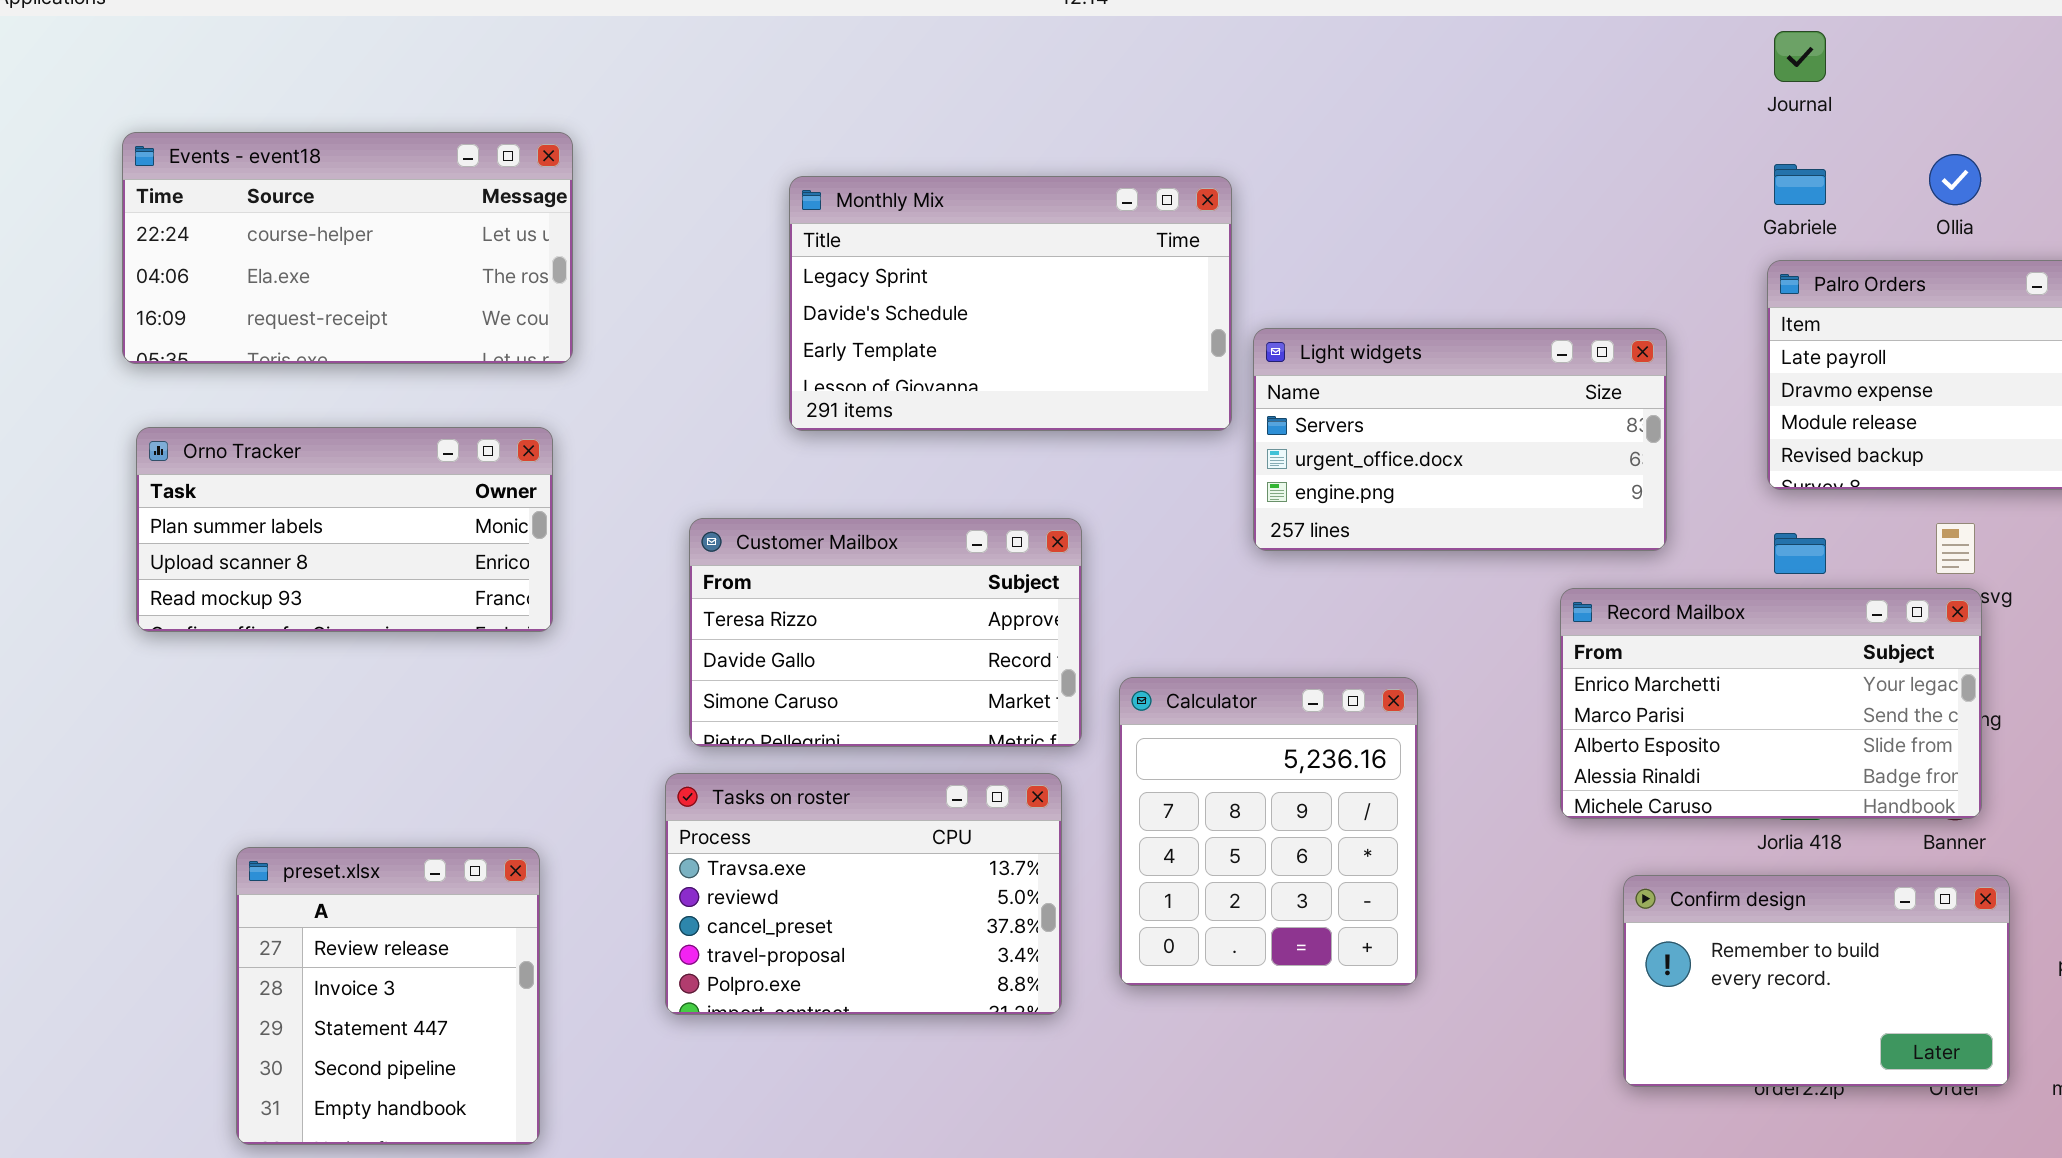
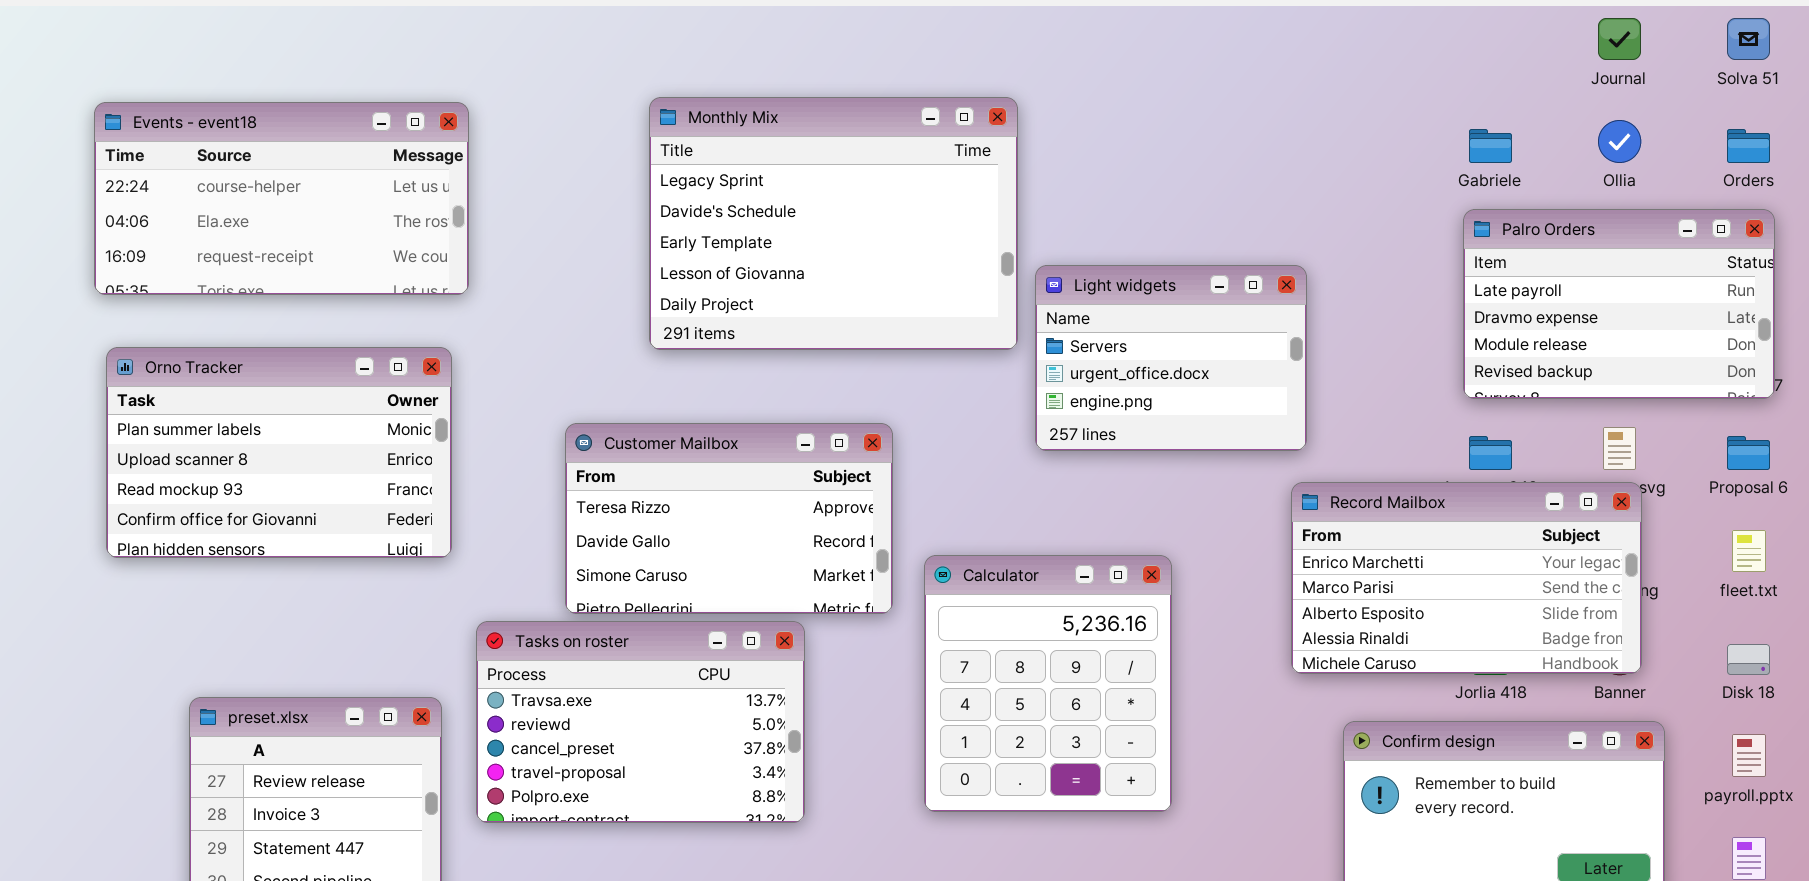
Journal: [1774,31,1826,82] -> [1598,18,1641,60], moved
Monthly Mix: [789,176,1232,431] -> [649,97,1018,350], resized
Light widgets: [1253,328,1667,551] -> [1035,265,1307,451], resized
Orno Tracker: [136,427,553,632] -> [106,347,452,558], resized
Tasks on roster: [665,773,1062,1015] -> [476,621,805,823], moved

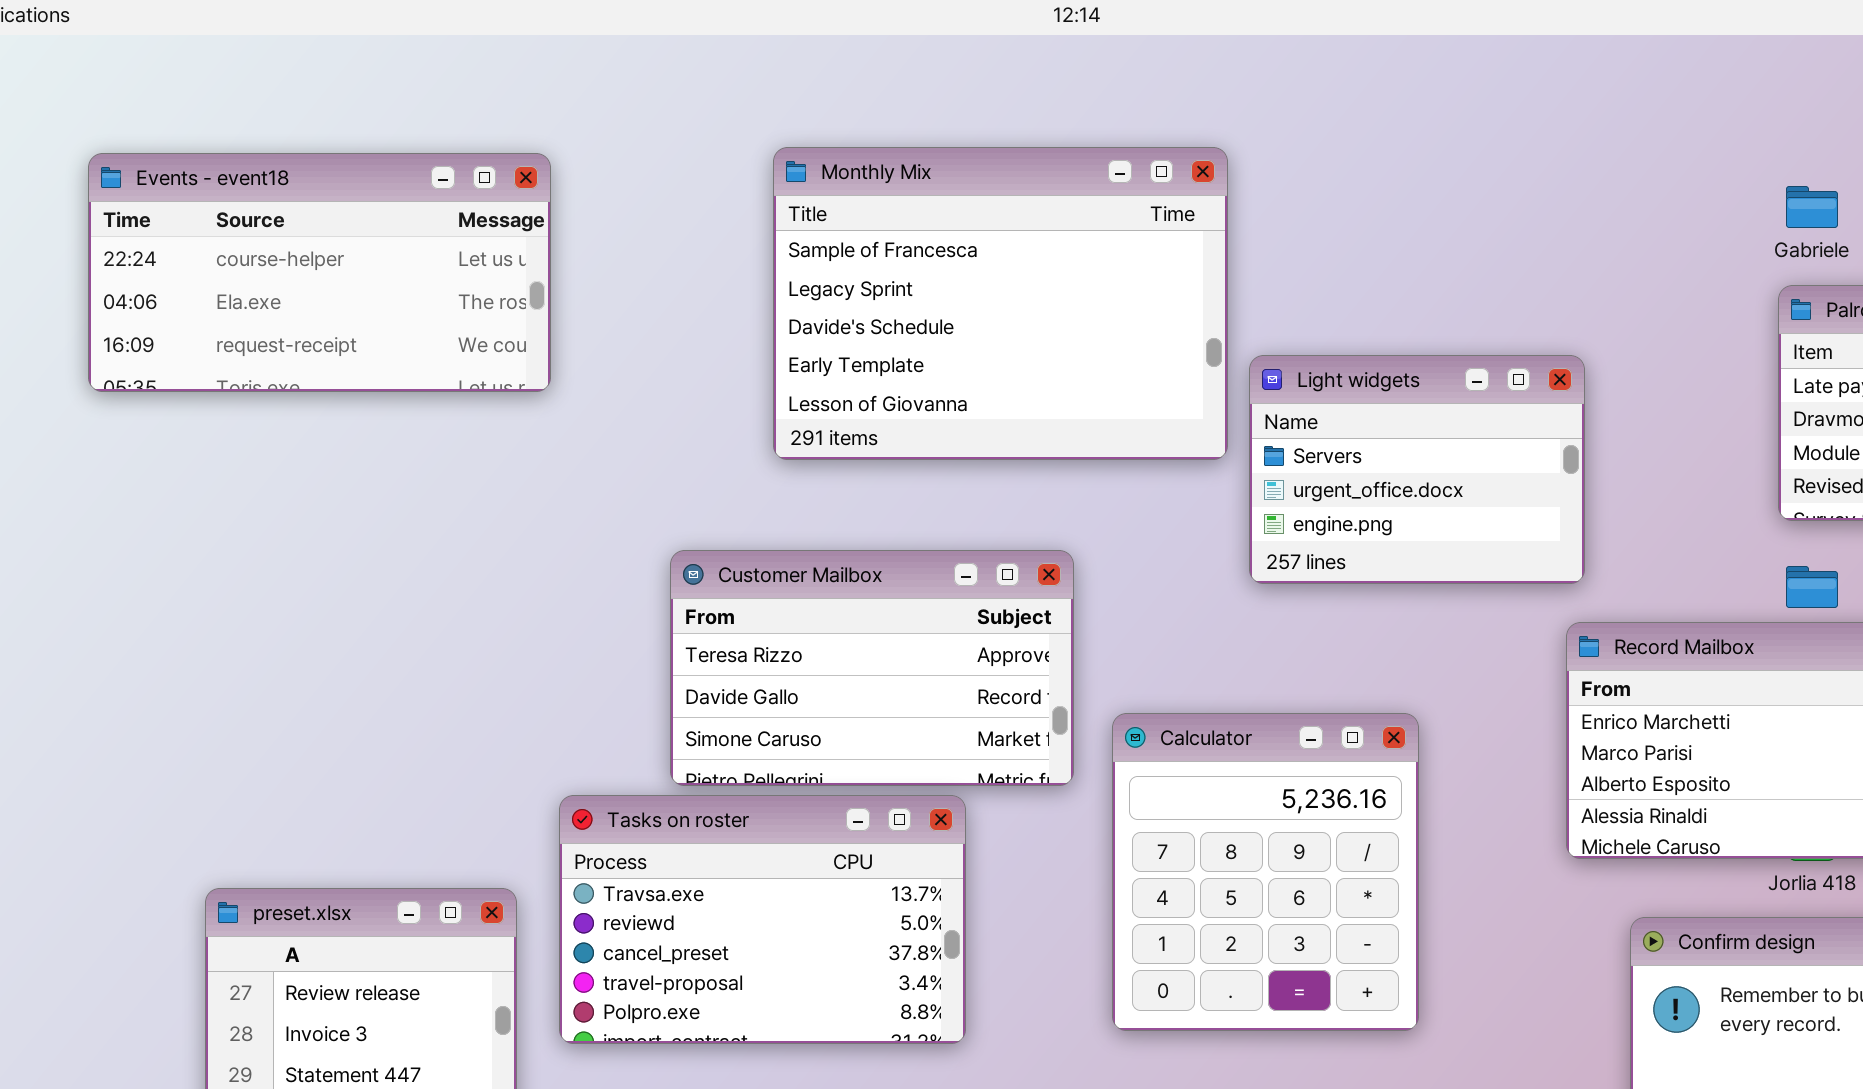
Monthly Mix: [649,97,1018,350] -> [773,147,1228,460], scrolled up 1 row
Orno Tracker: [106,347,452,558] -> none, closed

